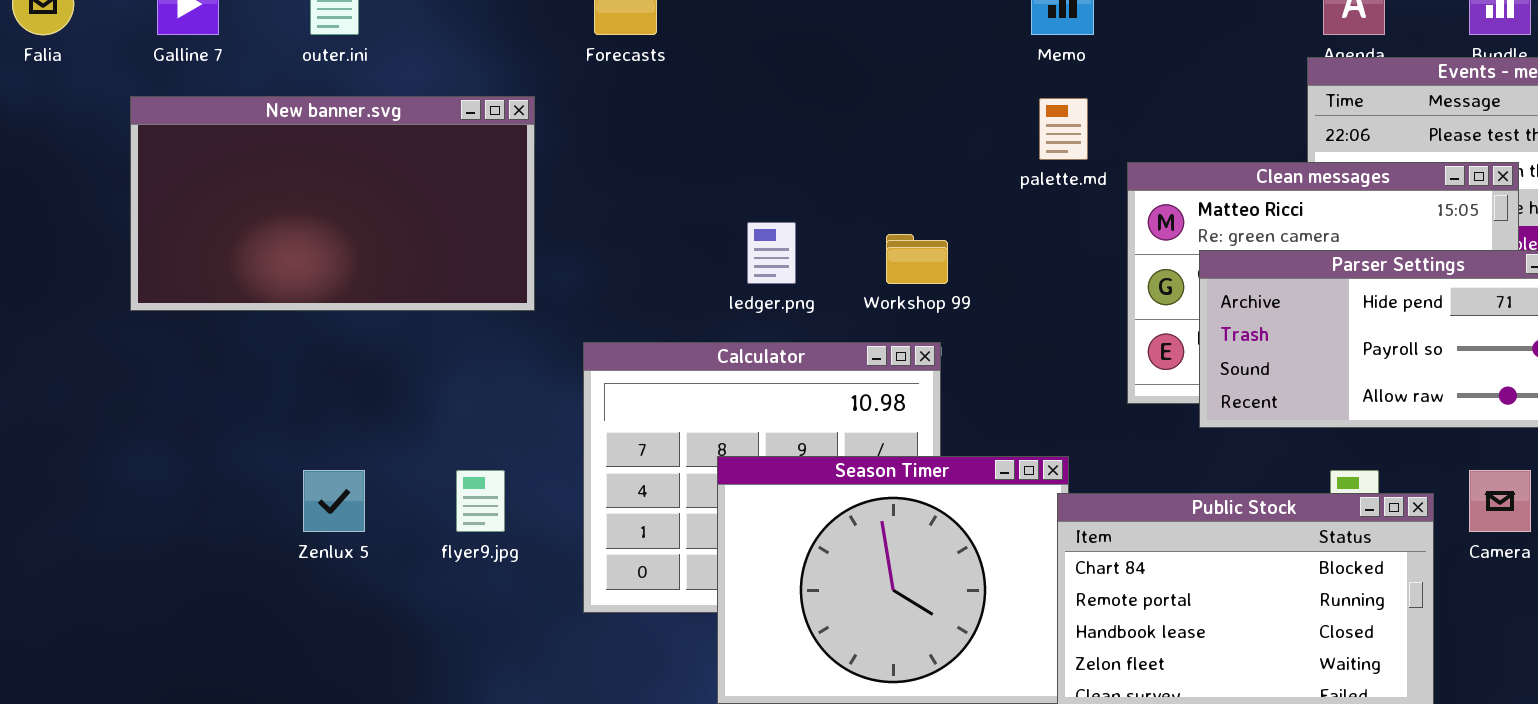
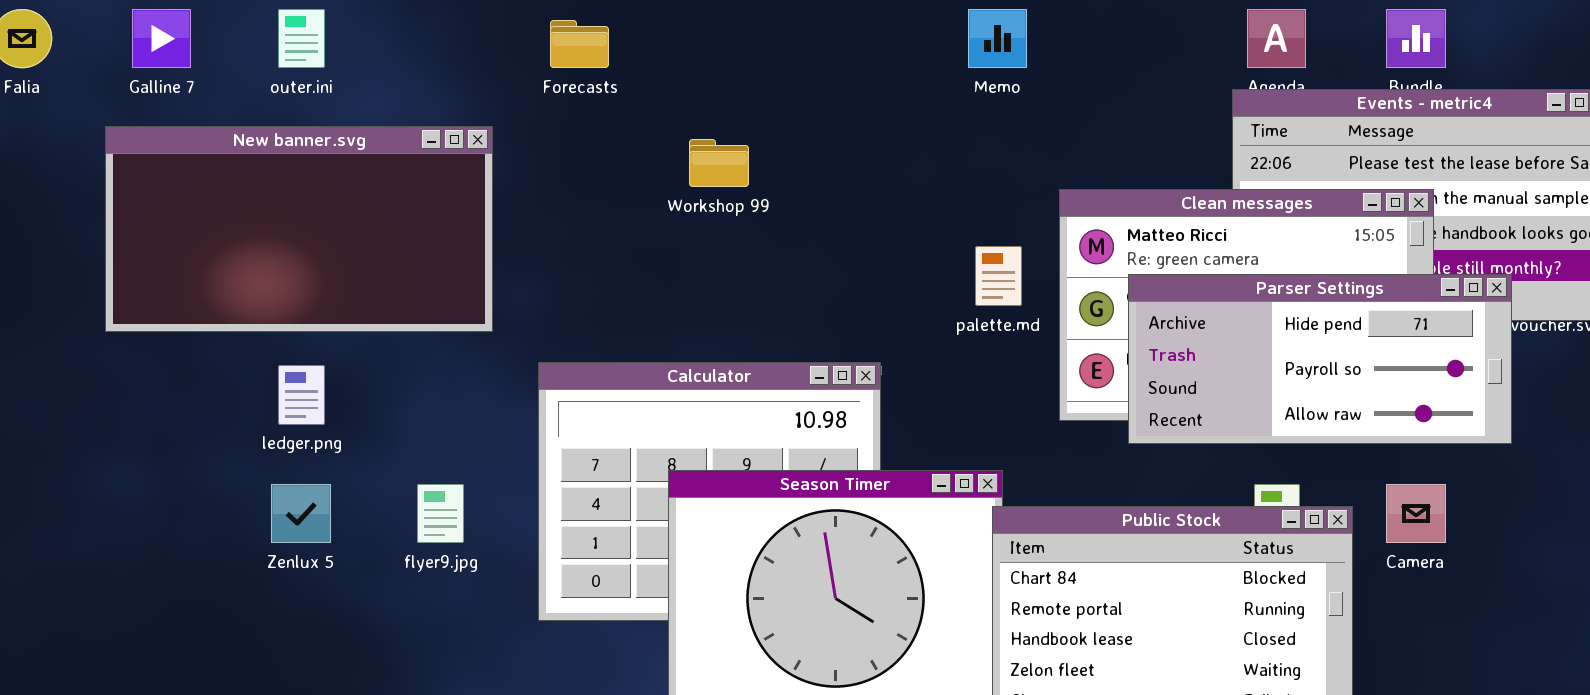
palette.md: [1039,98,1088,160] -> [975,246,1022,306], moved
ledger.png: [747,222,796,284] -> [278,365,325,425], moved
Workshop 99: [886,234,948,284] -> [689,139,749,187], moved

